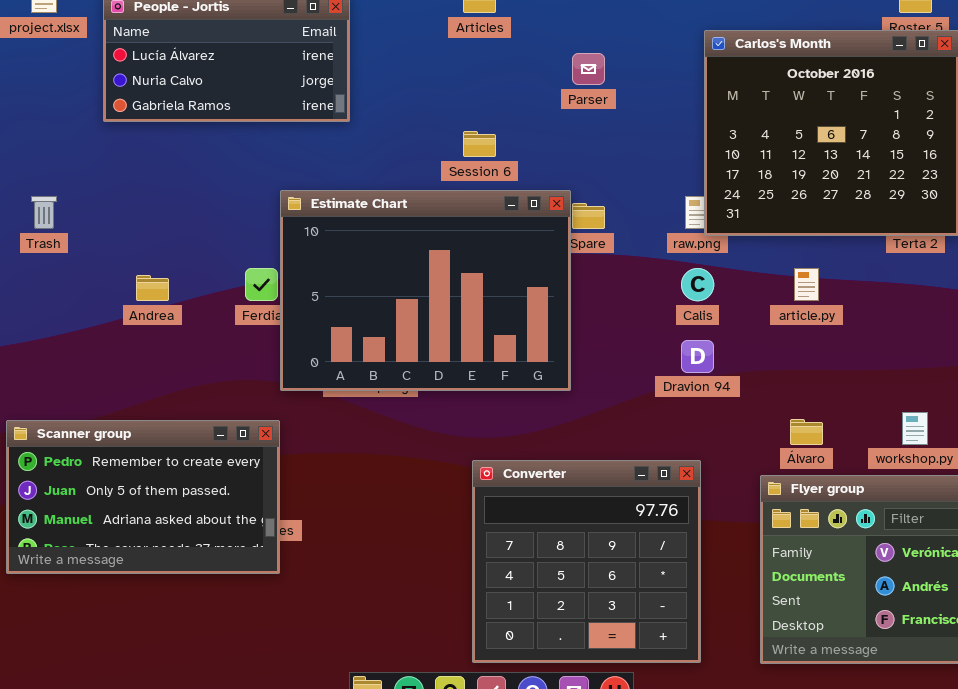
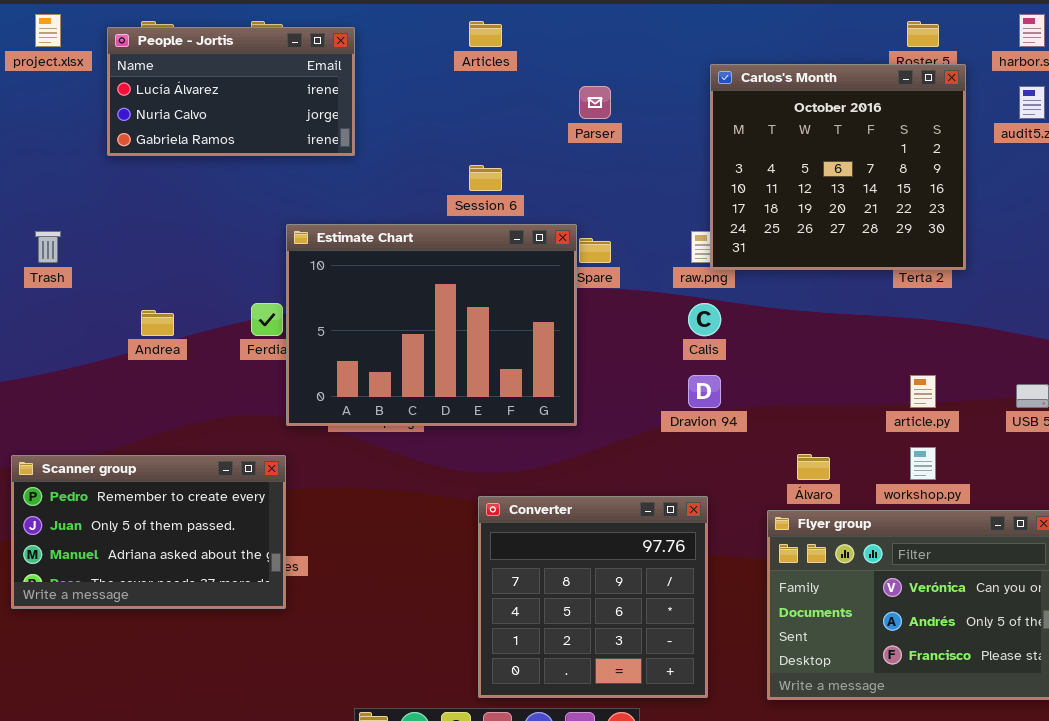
article.py: [794,268,819,301] -> [910,375,936,408], moved

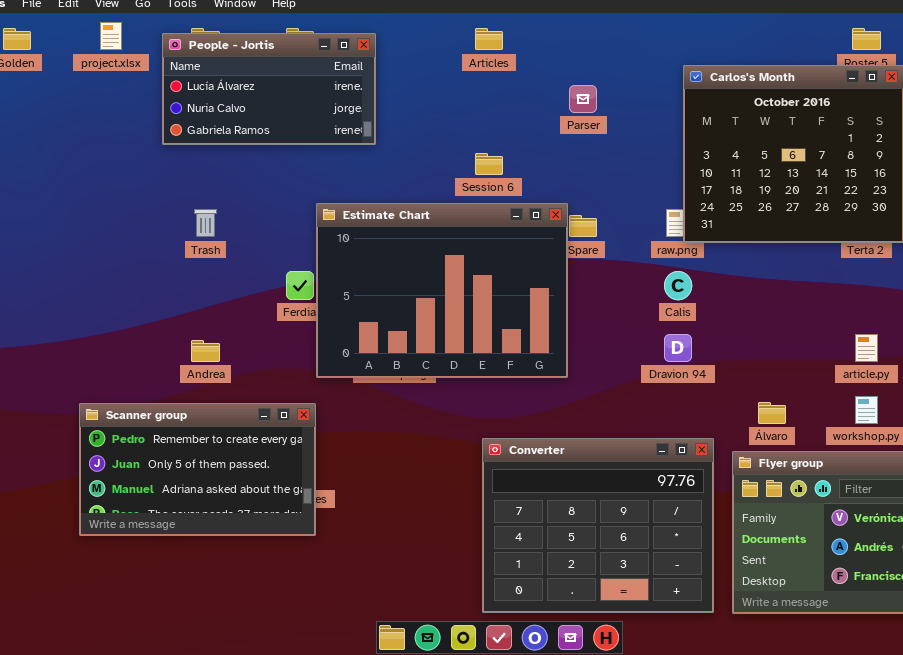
Trash: [35,231,61,263] -> [194,209,217,237], moved
Andrea: [141,310,174,336] -> [191,340,220,362], moved
Converter: [478,496,708,698] -> [482,438,714,613], resized

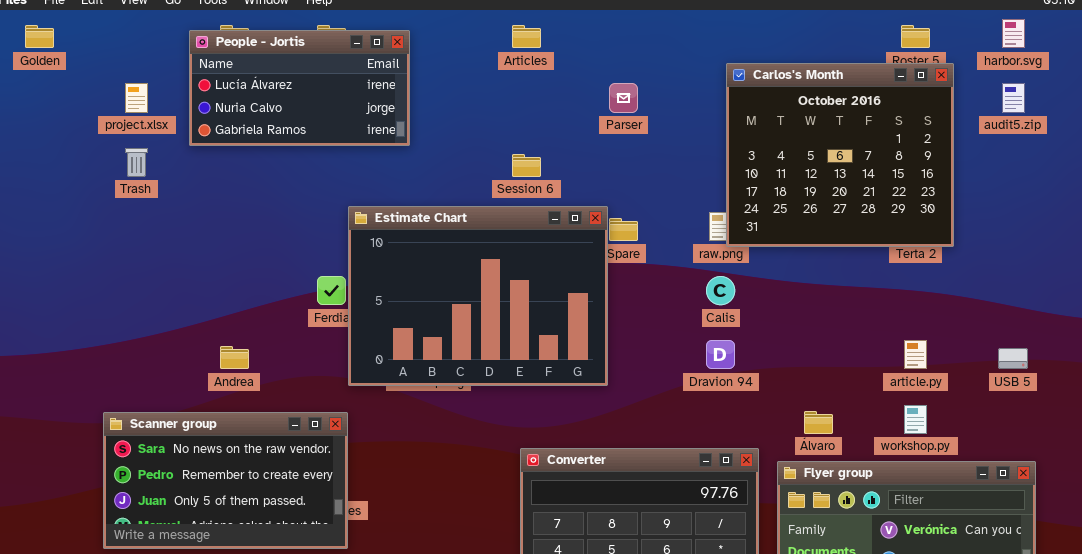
project.xlsx: [100,22,122,50] -> [125,83,148,113], moved
Trash: [194,209,217,237] -> [125,148,148,177], moved
Scanner group: [79,403,316,536] -> [103,412,348,549], scrolled up 1 row

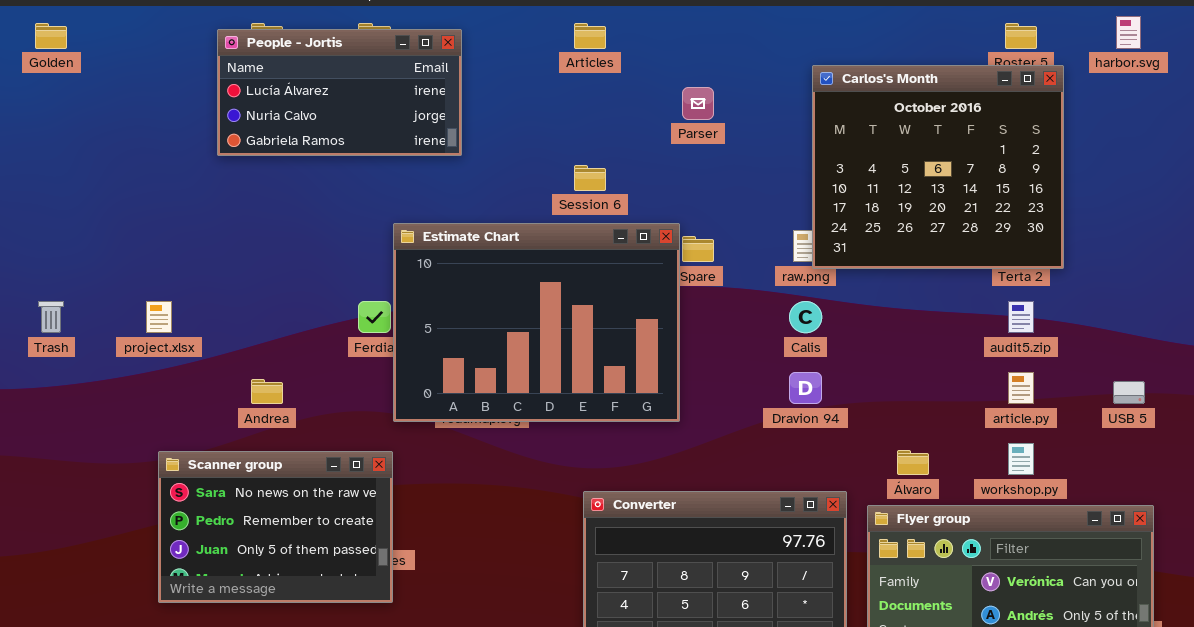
project.xlsx: [125,83,148,113] -> [146,301,172,333], moved
audit5.zip: [1002,83,1025,113] -> [1008,301,1034,333], moved
Trash: [125,148,148,177] -> [38,301,64,333], moved
Scanner group: [103,412,348,549] -> [158,451,393,603], resized

